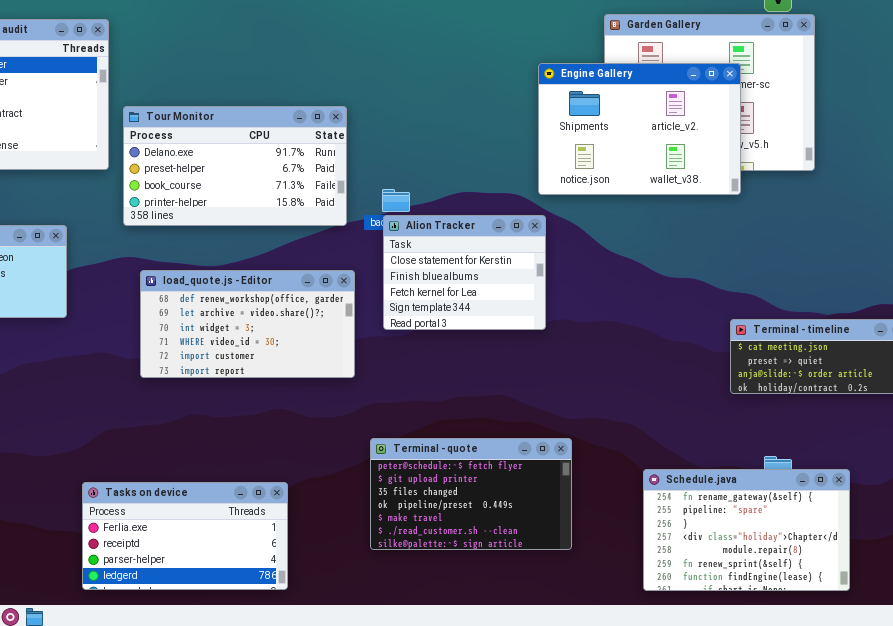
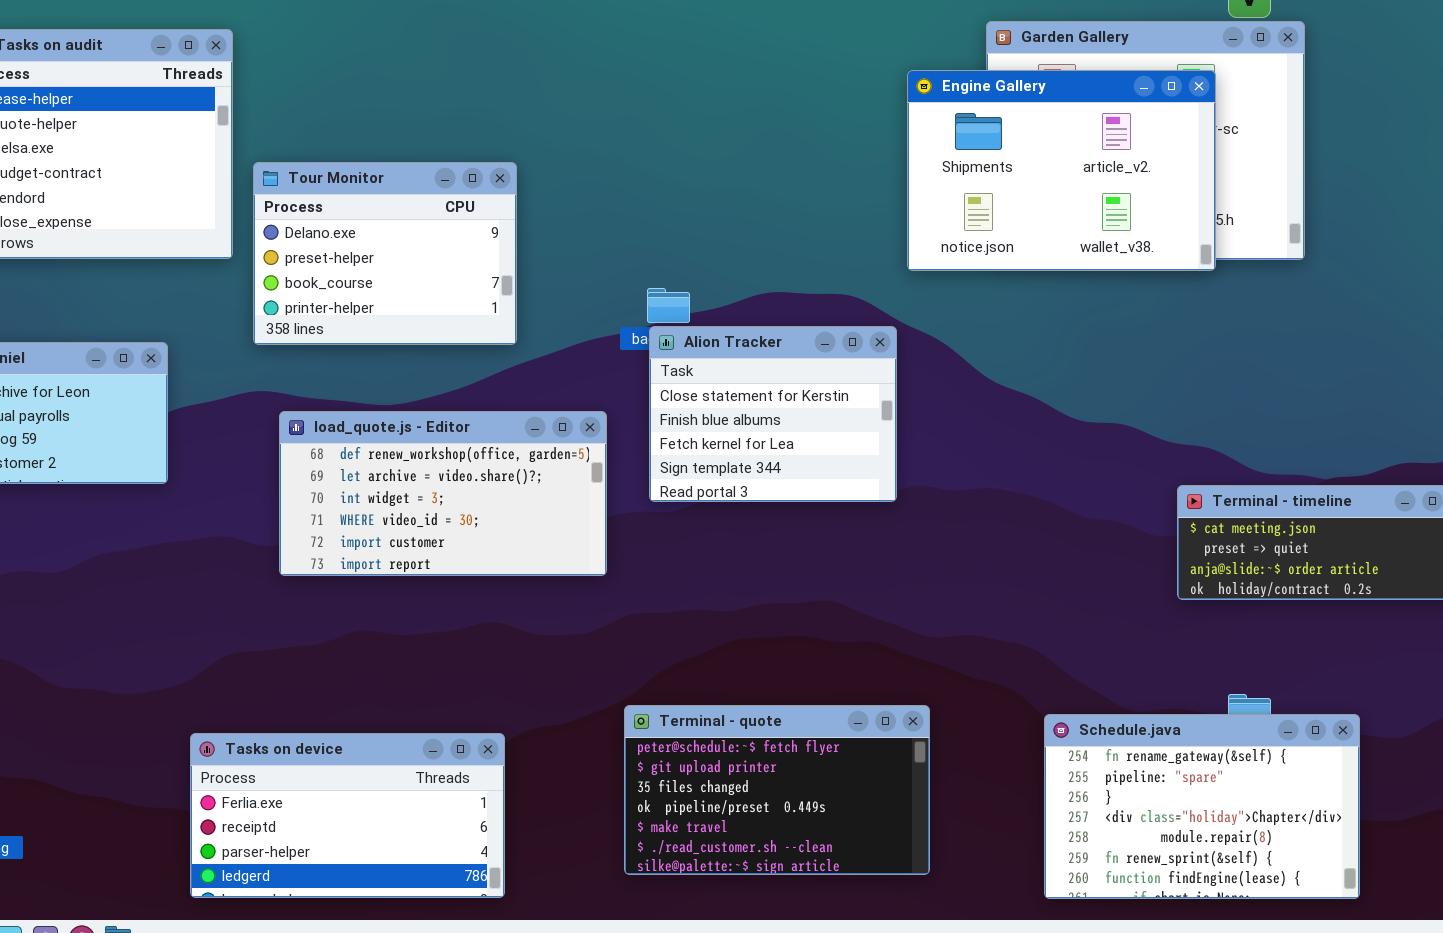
Engine Gallery: [538,63,741,195] -> [907,70,1216,271], moved
Tour Monitor: [123,106,347,226] -> [253,162,517,345], resized
Terminal - quote: [370,438,572,550] -> [624,705,930,875], moved

